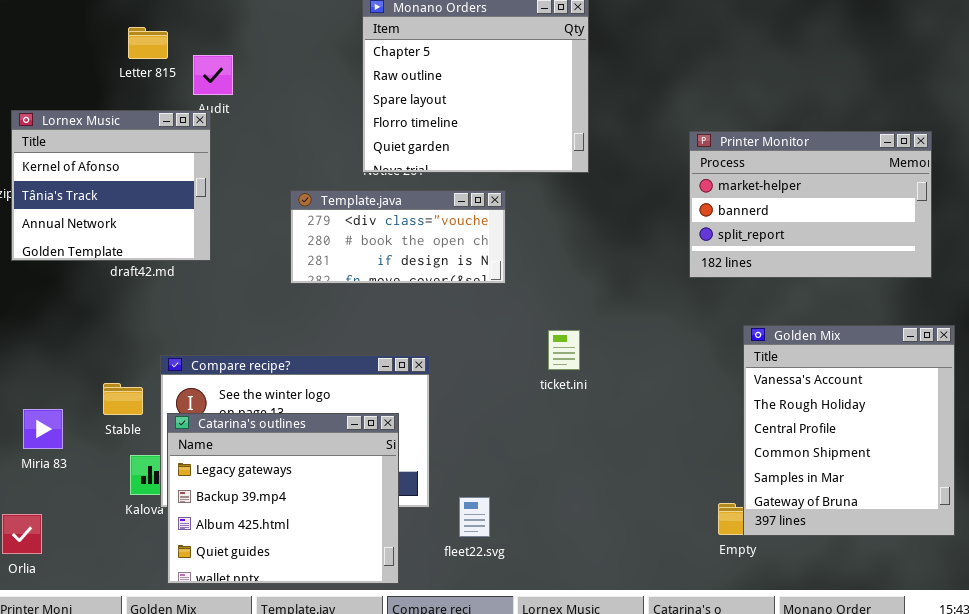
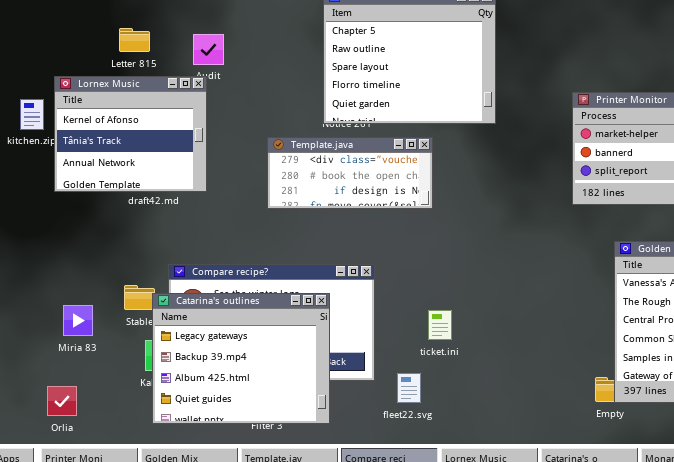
Letter 815: [128,27,168,59] -> [119,28,150,52], moved
ticket.ini: [548,330,580,370] -> [428,310,452,340], moved
Catarina's outlines: [167,413,399,584] -> [152,293,330,424], moved

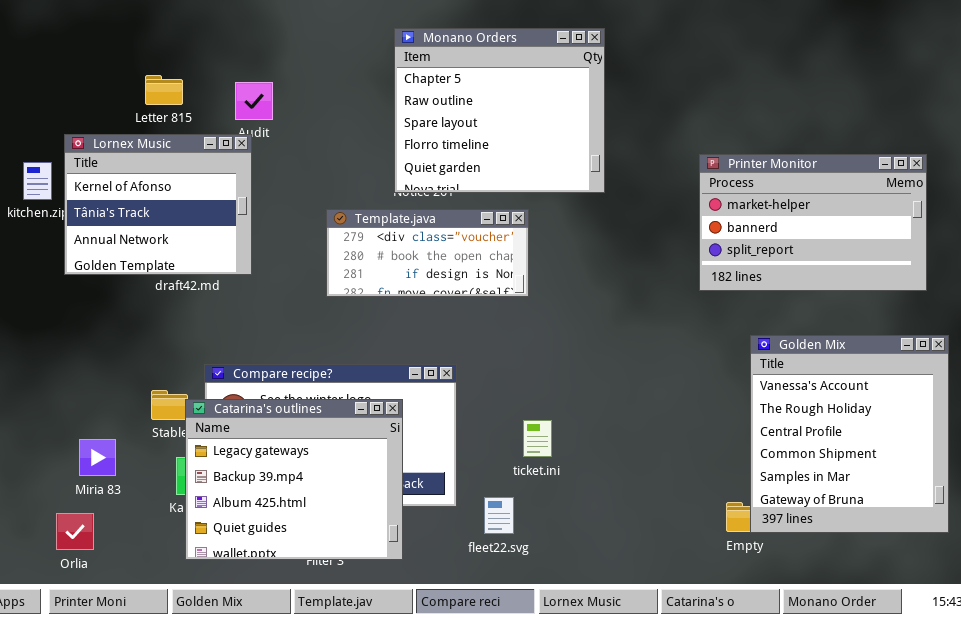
Miria 83: [63,305,93,336] -> [79,439,116,476], moved

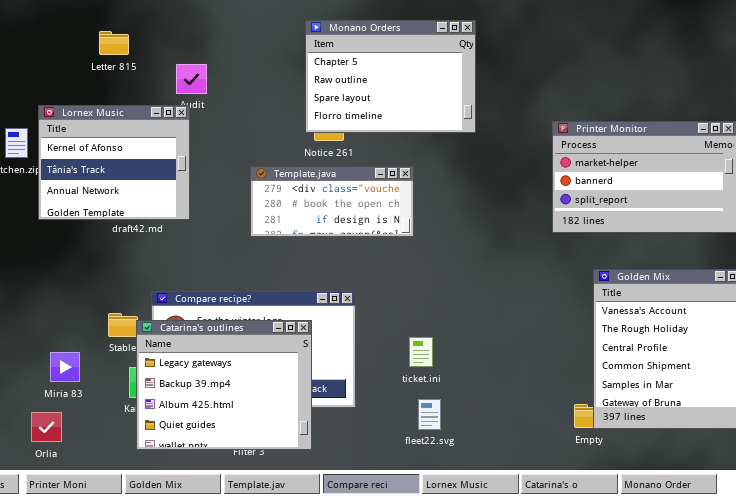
Monano Orders: [394,28,605,193] -> [305,20,476,133], resized
Letter 815: [145,75,183,105] -> [99,31,129,55], moved
fleet22.svg: [484,497,514,534] -> [418,399,441,430], moved

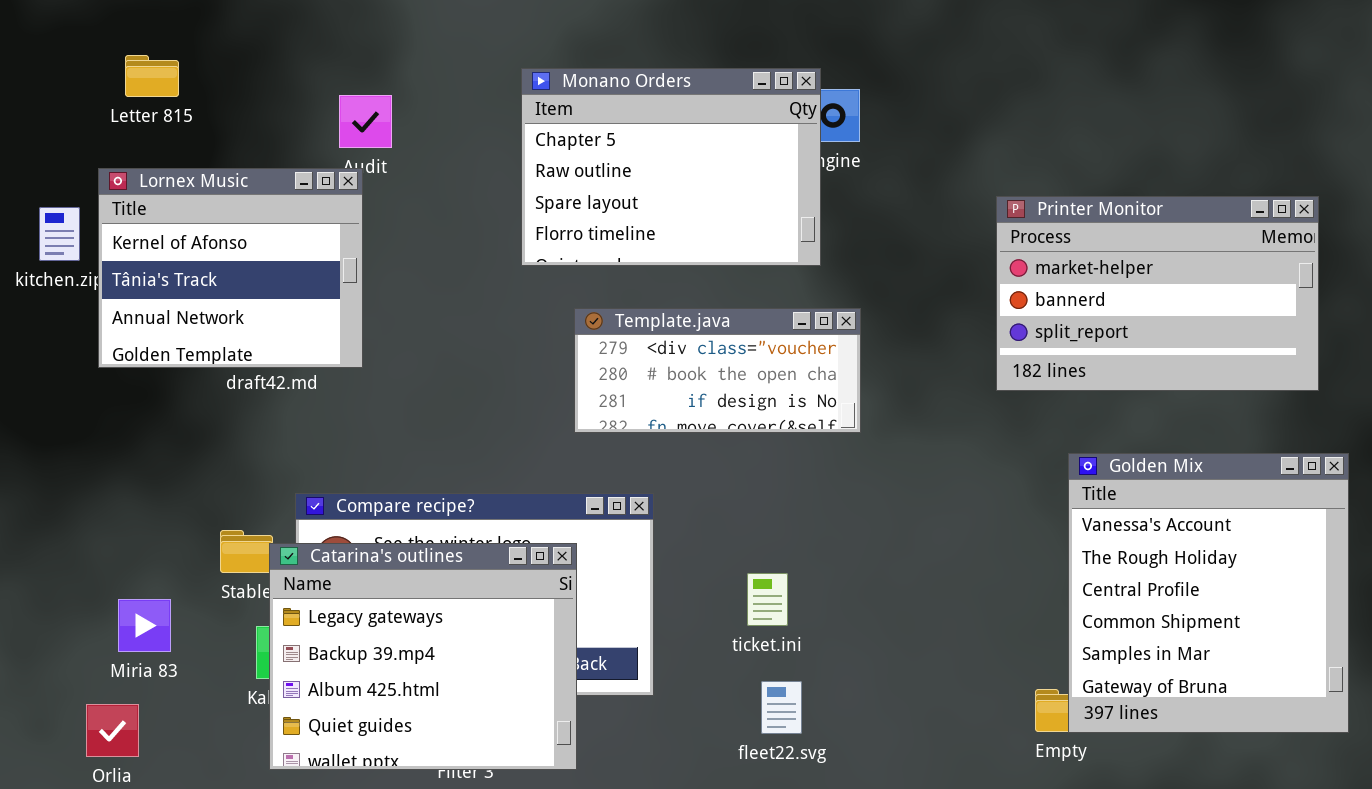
Monano Orders: [305,20,476,133] -> [521,68,821,266], moved
Letter 815: [99,31,129,55] -> [125,55,179,97], moved
Template.java: [250,166,414,237] -> [574,308,861,433], moved

